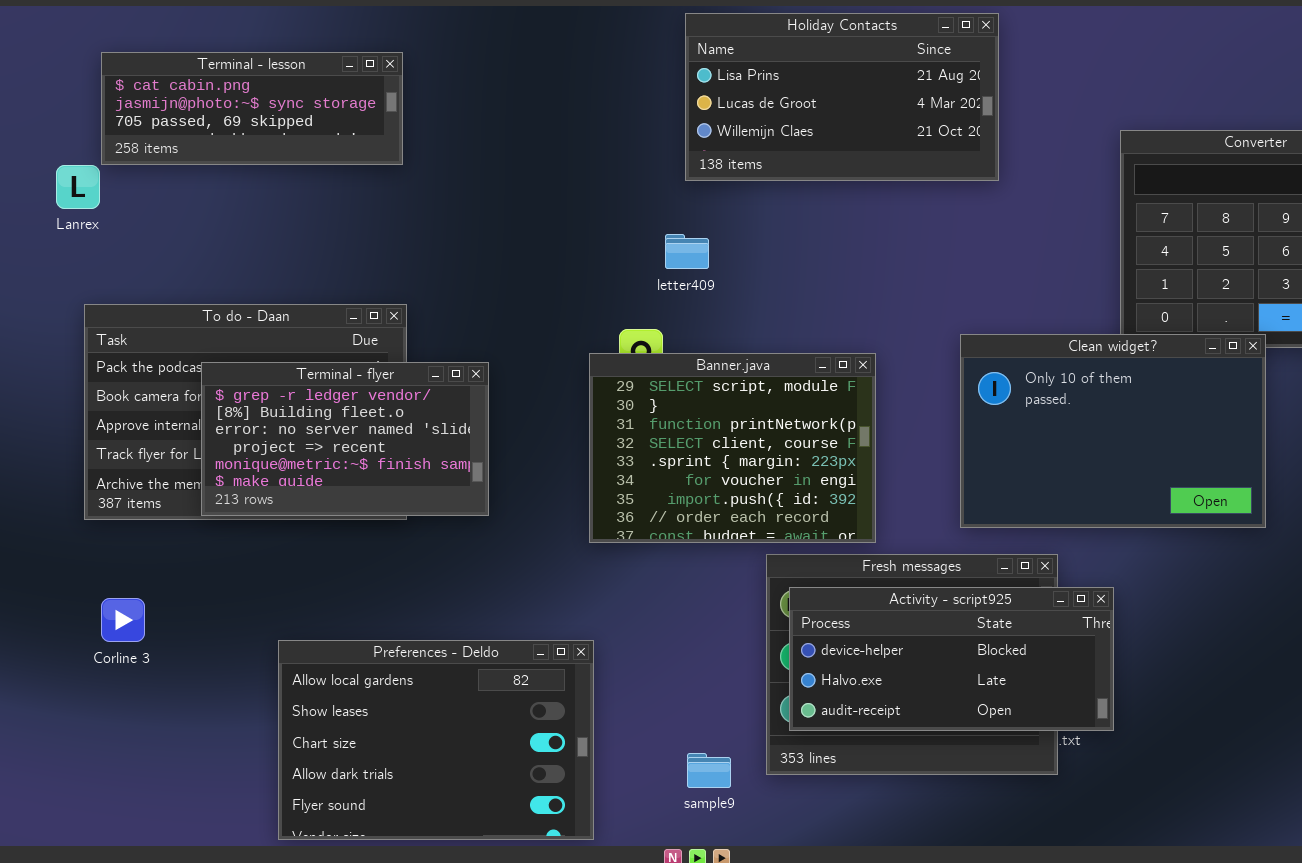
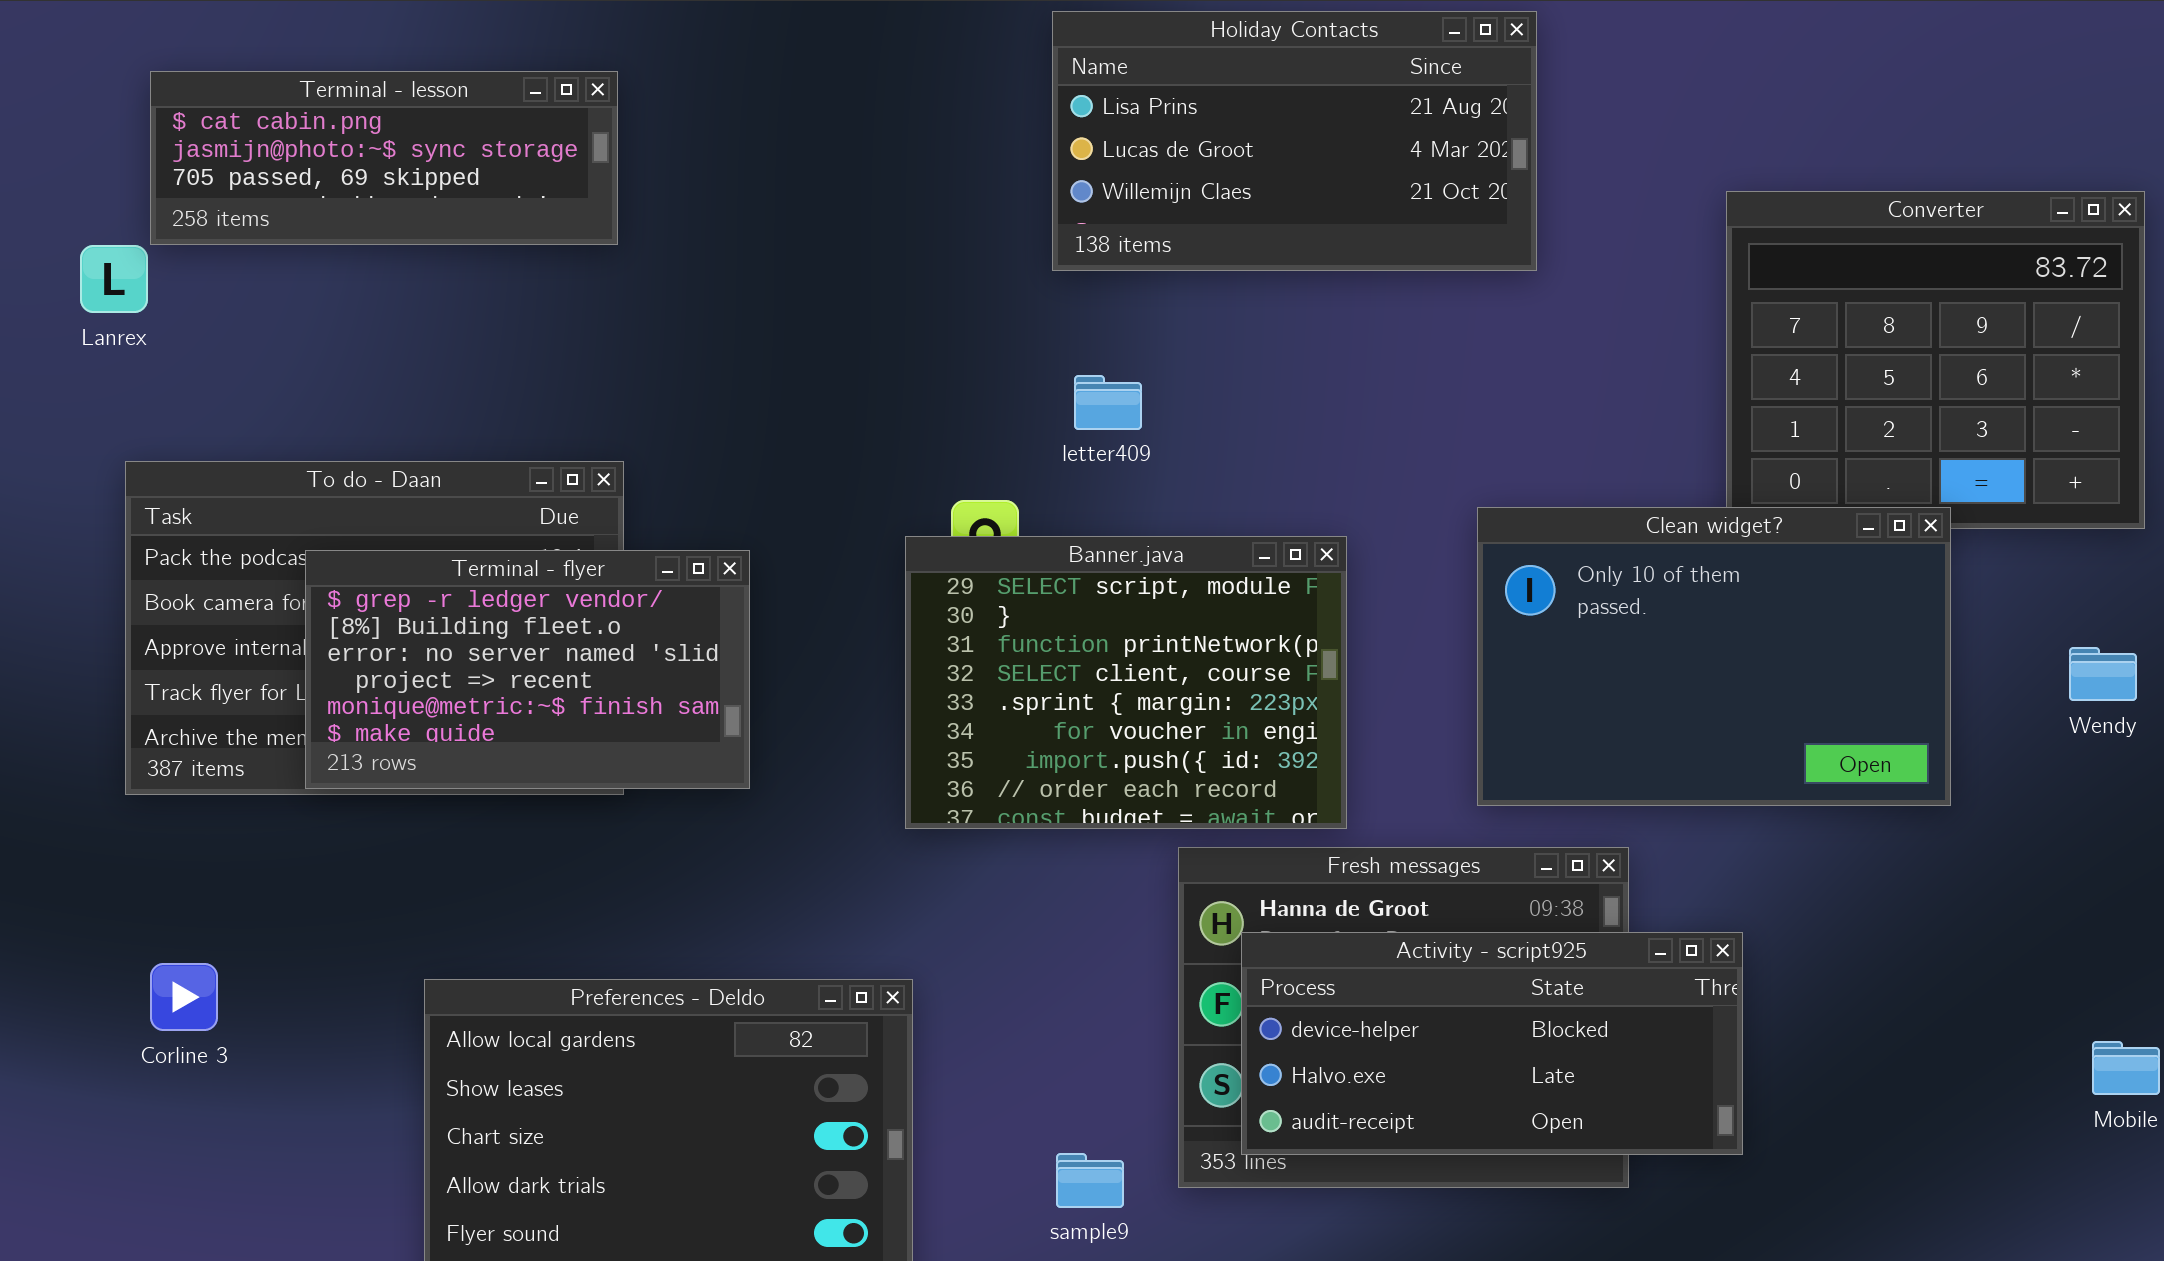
letter409: [665,234,709,269] -> [1074,375,1142,430], moved
Activity - script925: [789,587,1114,731] -> [1241,932,1743,1155], moved
Corline 3: [101,598,145,642] -> [150,963,218,1031], moved

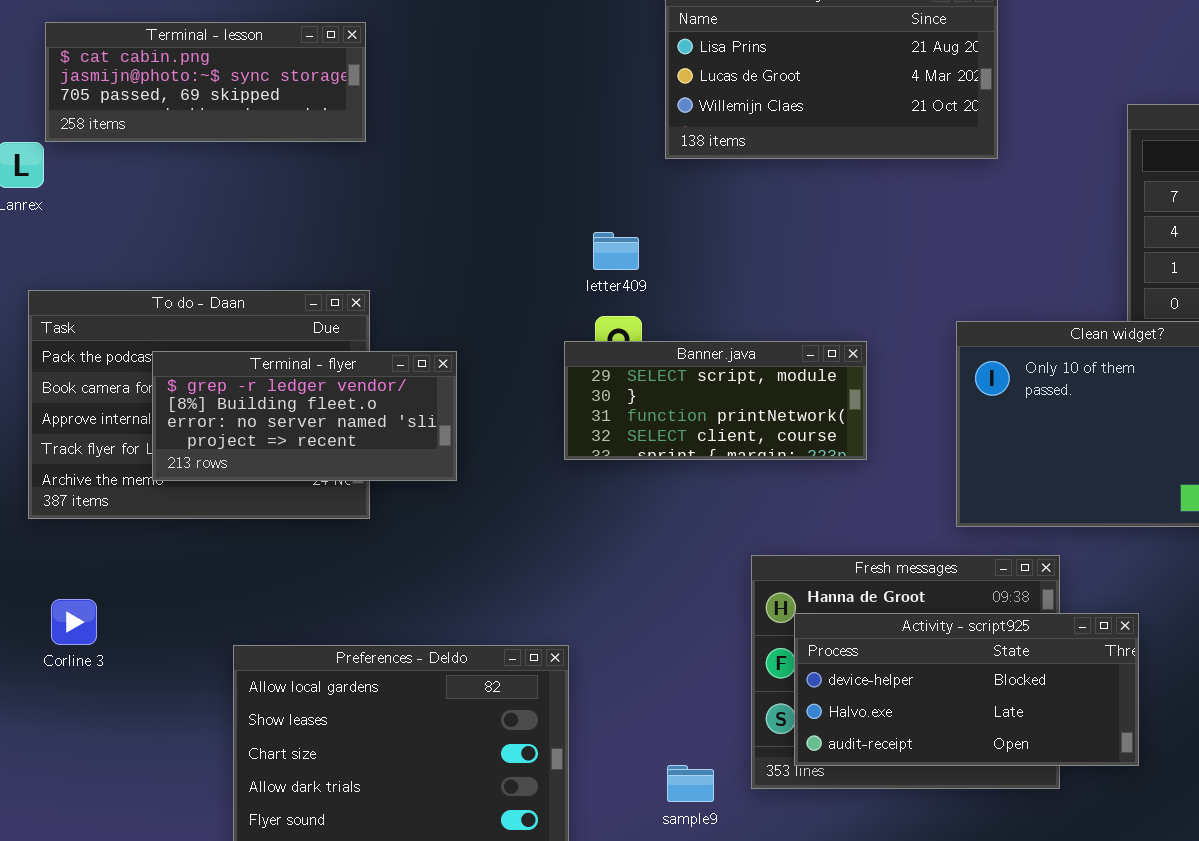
letter409: [1074,375,1142,430] -> [593,232,639,270], moved
Banner.java: [905,536,1347,829] -> [564,341,867,460], resized
Terminal - flyer: [305,550,750,789] -> [152,351,457,481], resized
Corline 3: [150,963,218,1031] -> [51,599,97,645], moved

